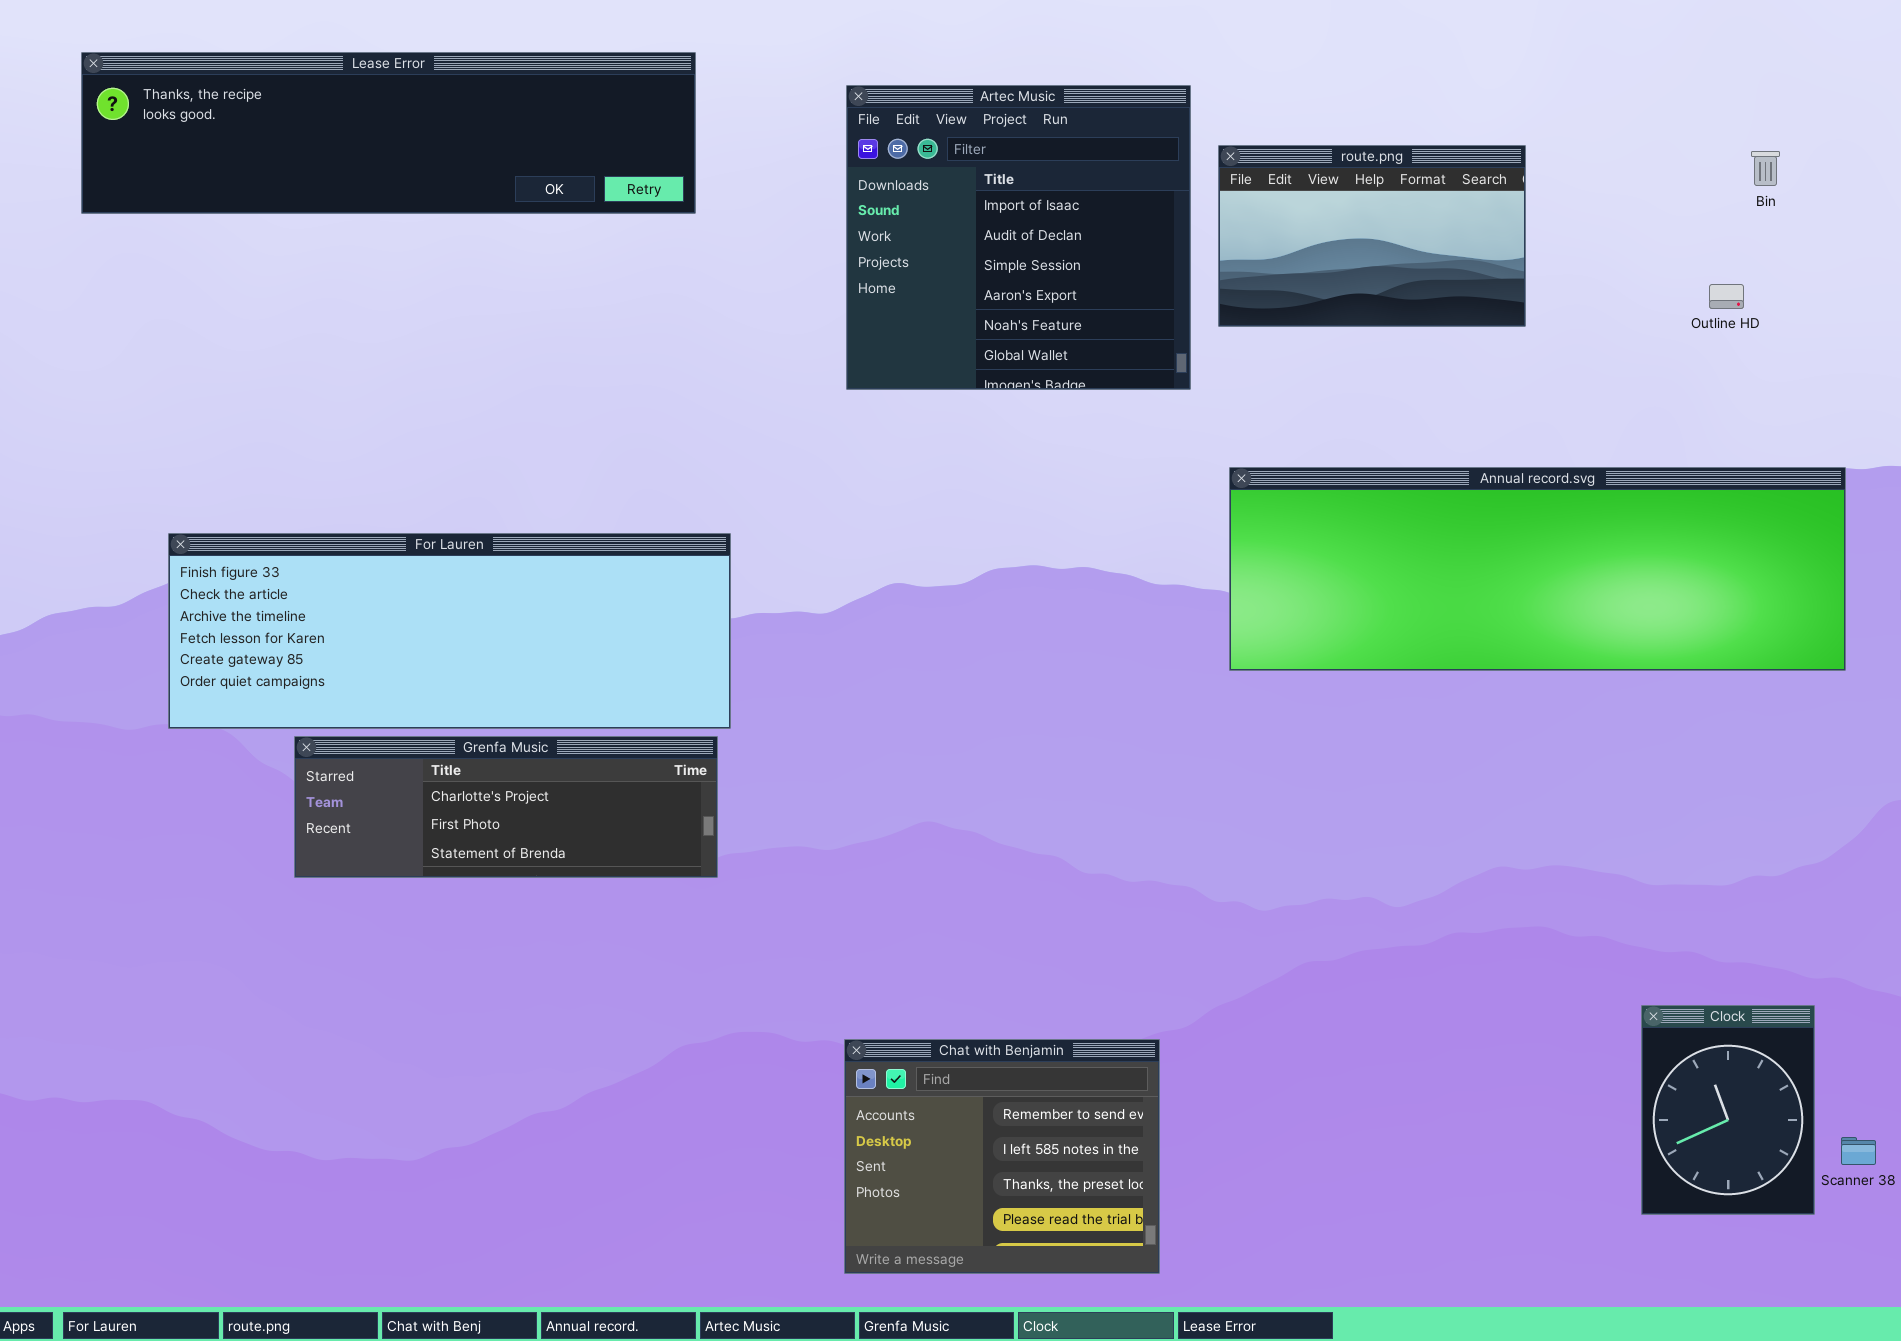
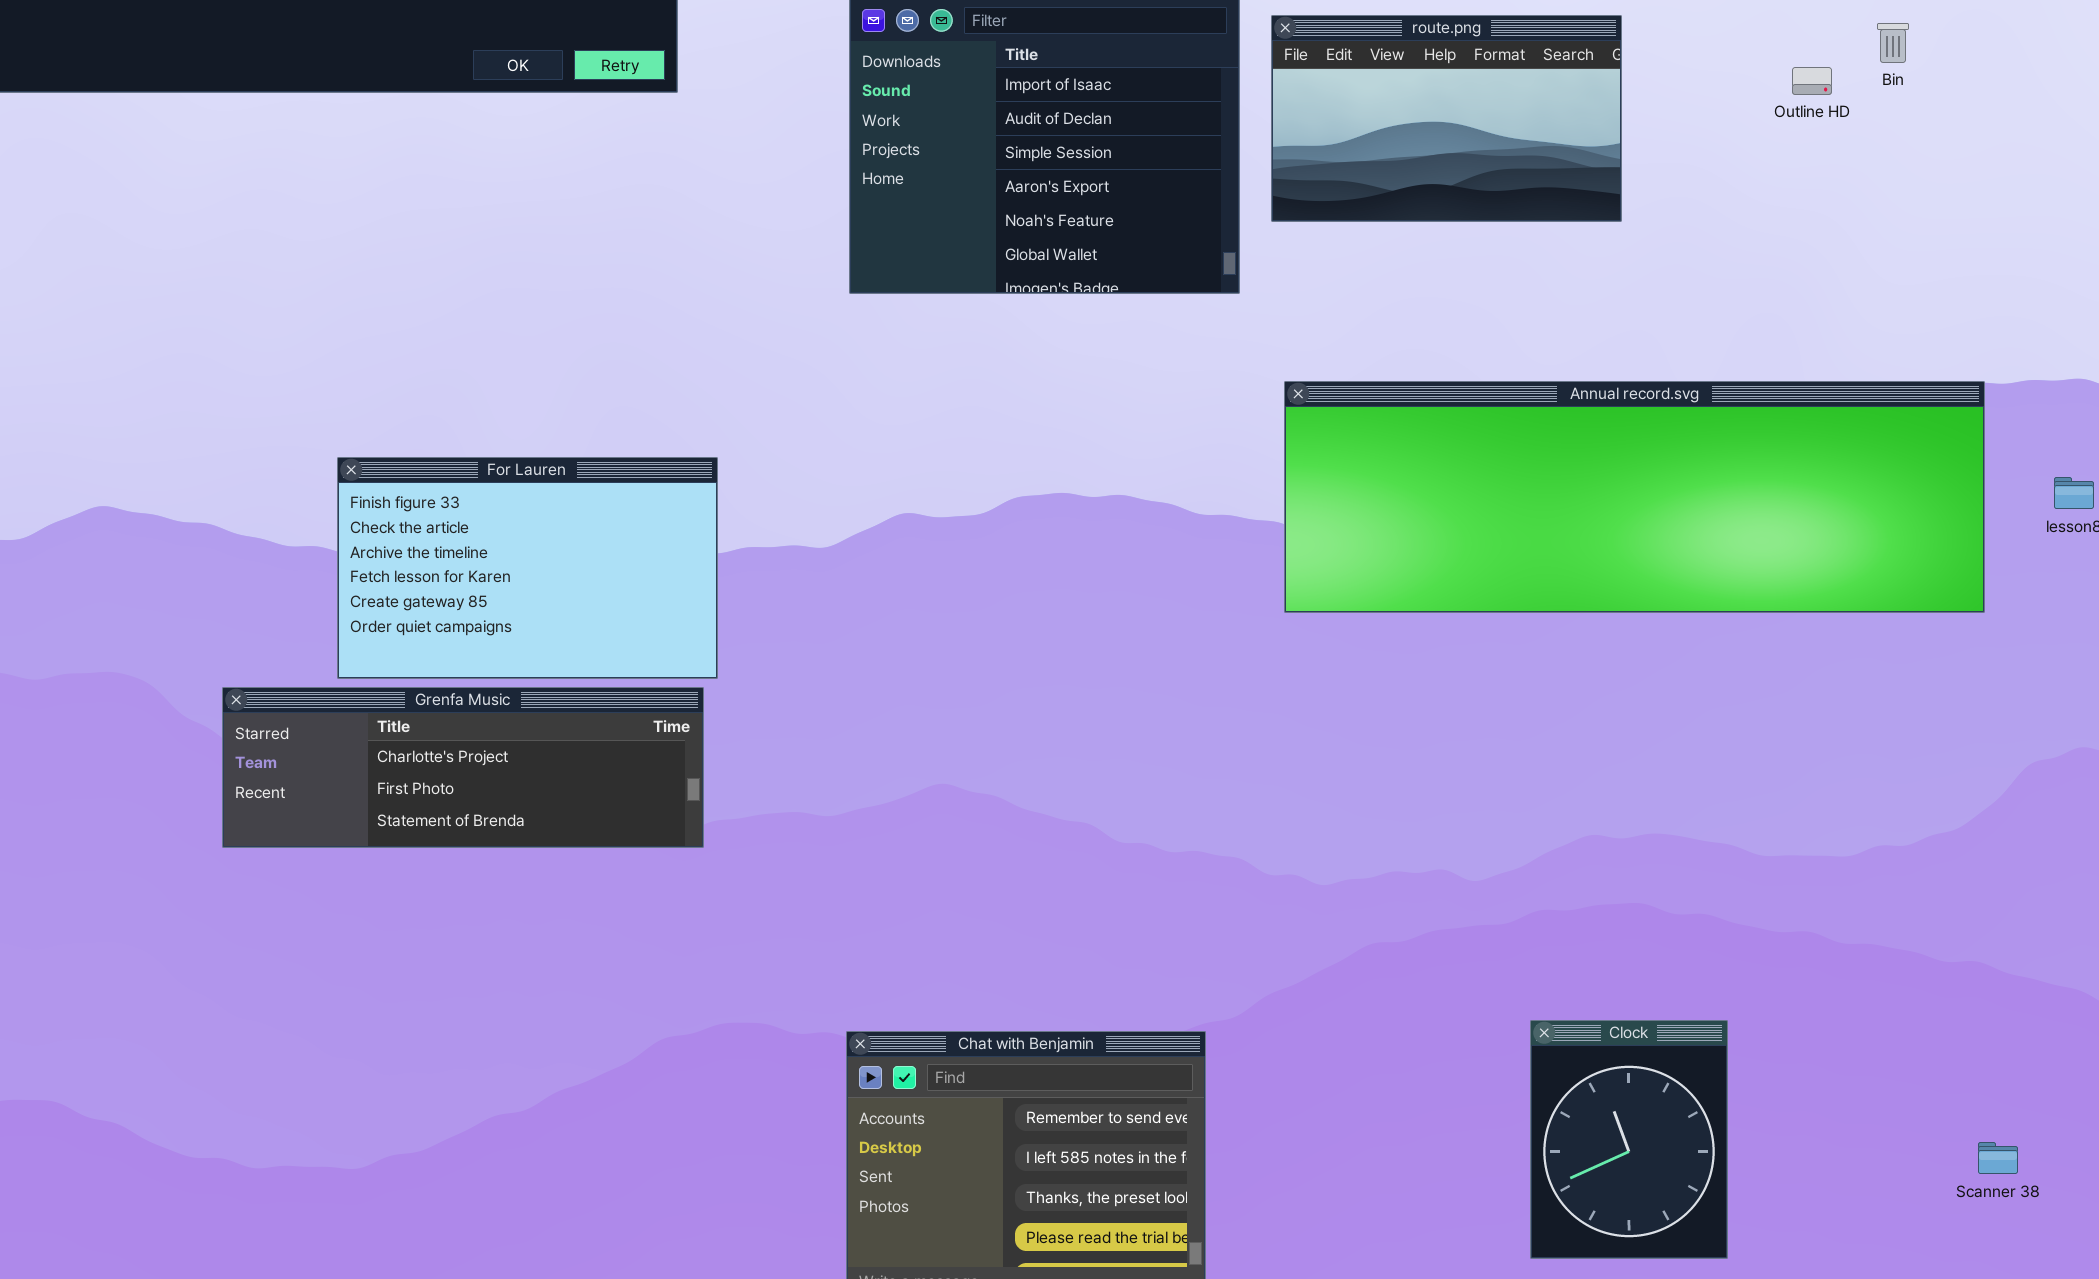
Outline HD: [1709,284,1744,309] -> [1792,67,1832,95], moved
For Lauren: [168,533,731,729] -> [337,457,718,679], resized
Clock: [1641,1005,1815,1215] -> [1530,1020,1728,1259], moved

